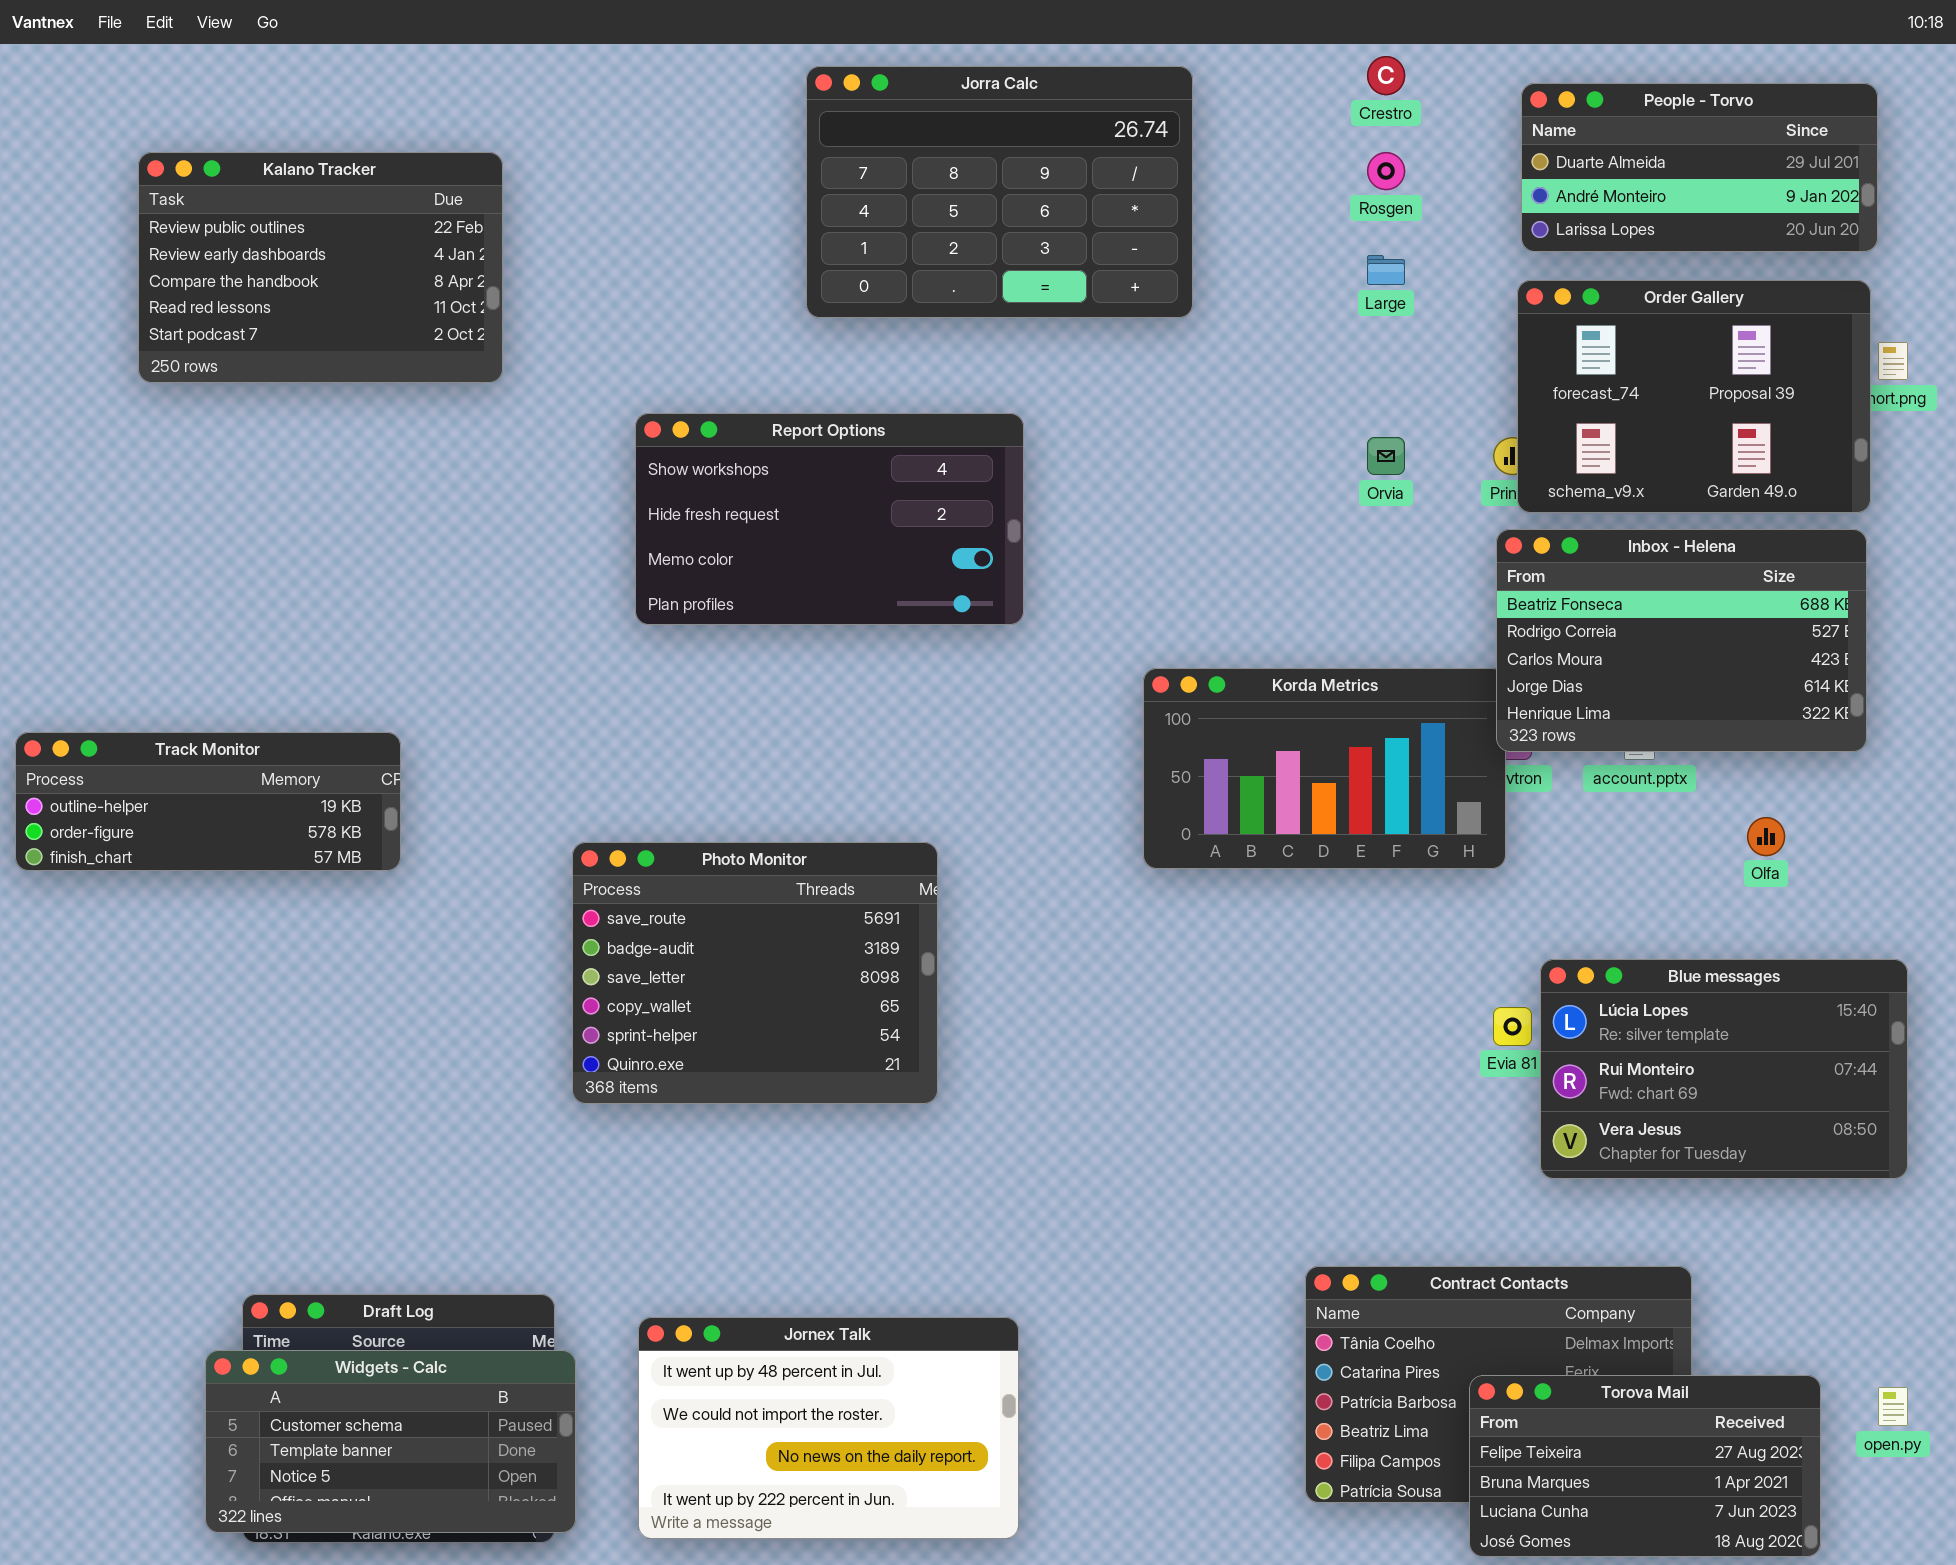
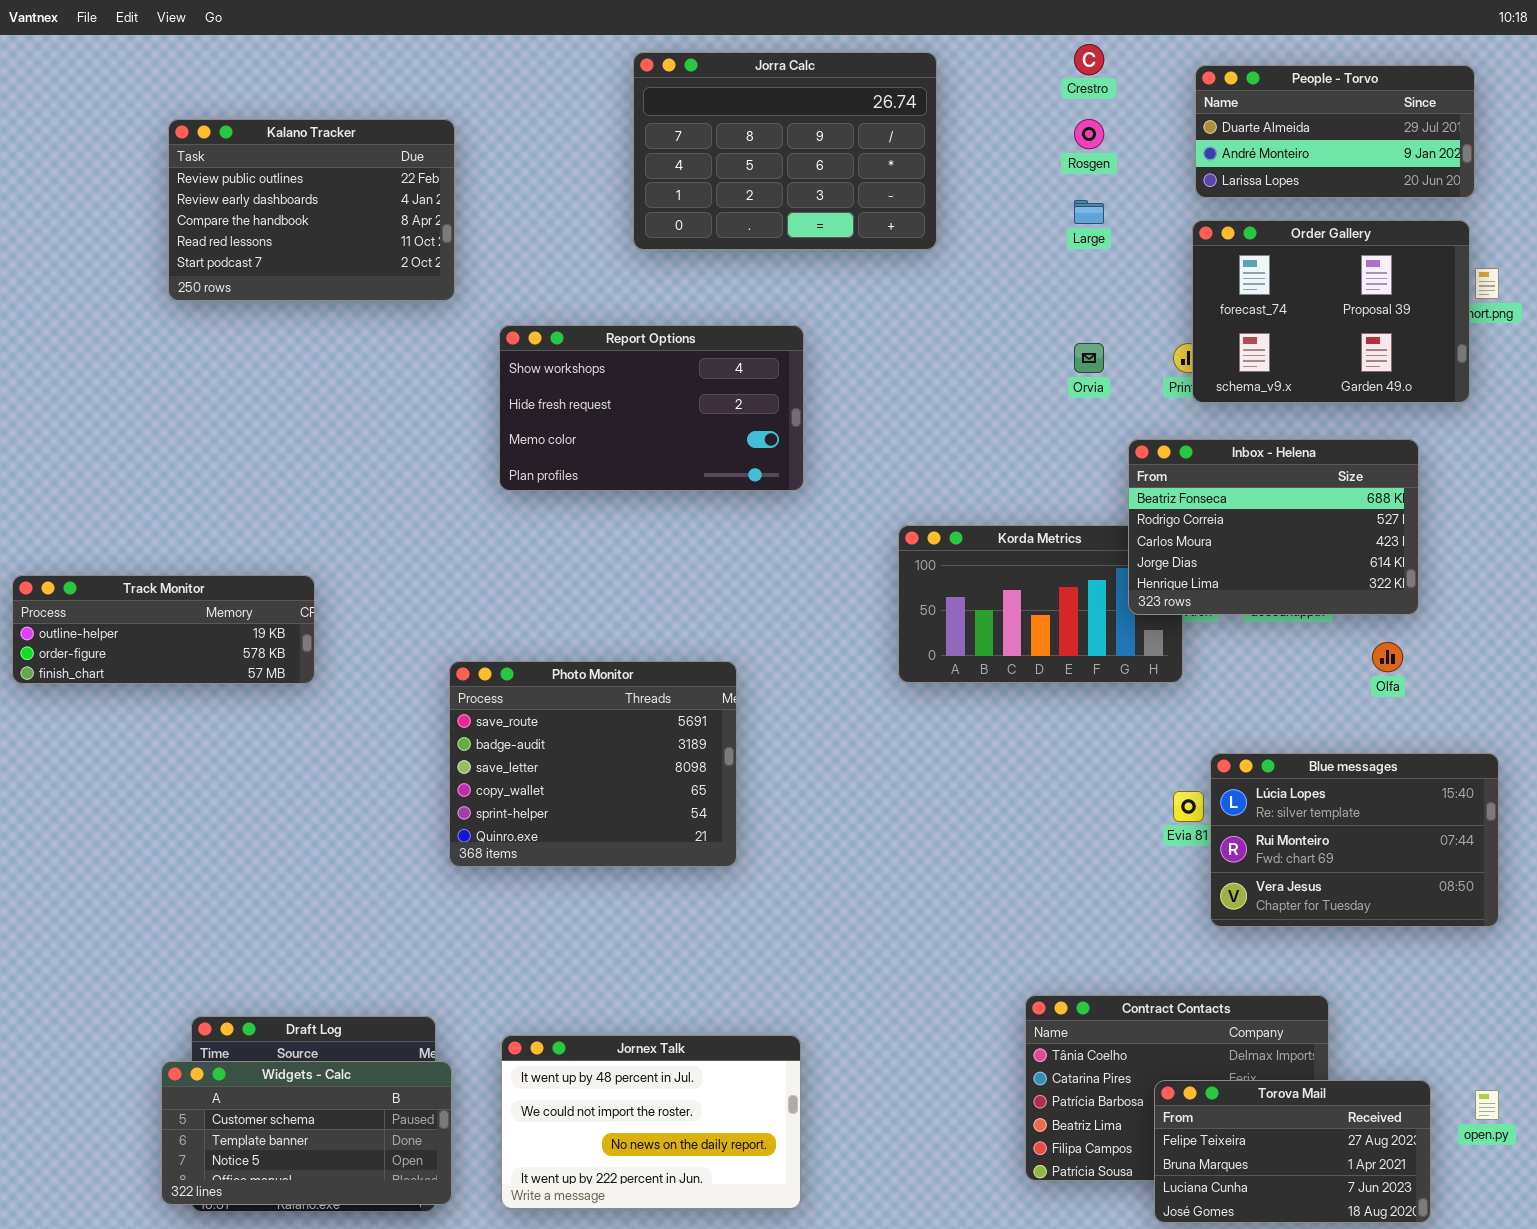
Kalano Tracker: [138,152,503,383] -> [168,119,455,301], moved
Inbox - Helena: [1496,529,1867,752] -> [1128,439,1419,615], moved

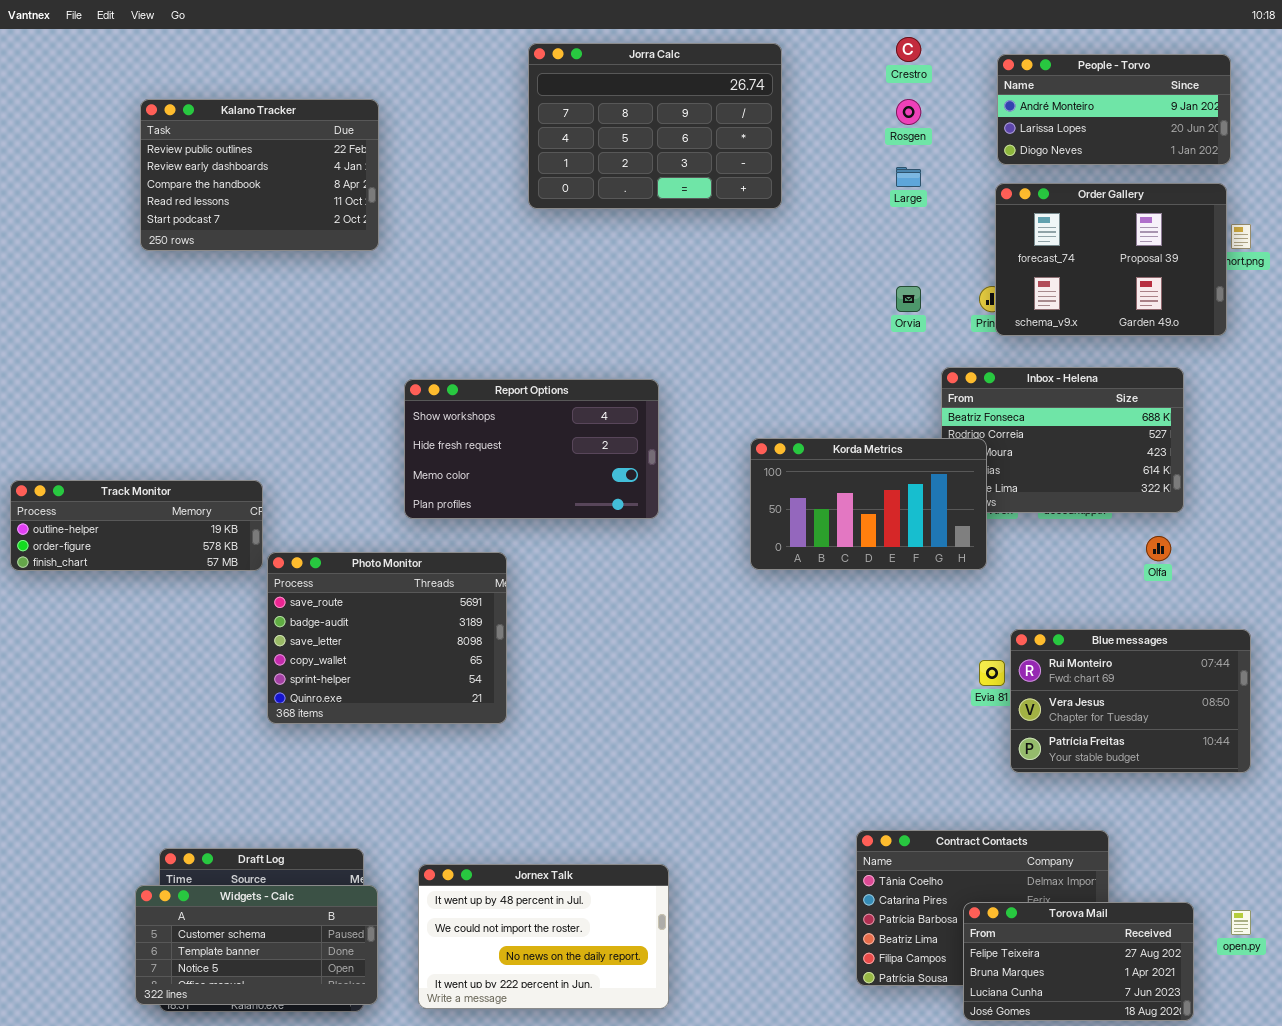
People - Torvo: [1195,65,1475,198] -> [997,54,1231,165], scrolled down 1 row
Report Options: [499,325,804,491] -> [404,379,659,519], moved
Korda Metrics: [898,525,1183,683] -> [750,438,987,570], raised
Photo Monitor: [449,661,737,867] -> [267,552,507,724], moved
Blue messages: [1210,753,1499,927] -> [1010,629,1251,773], scrolled down 1 row

